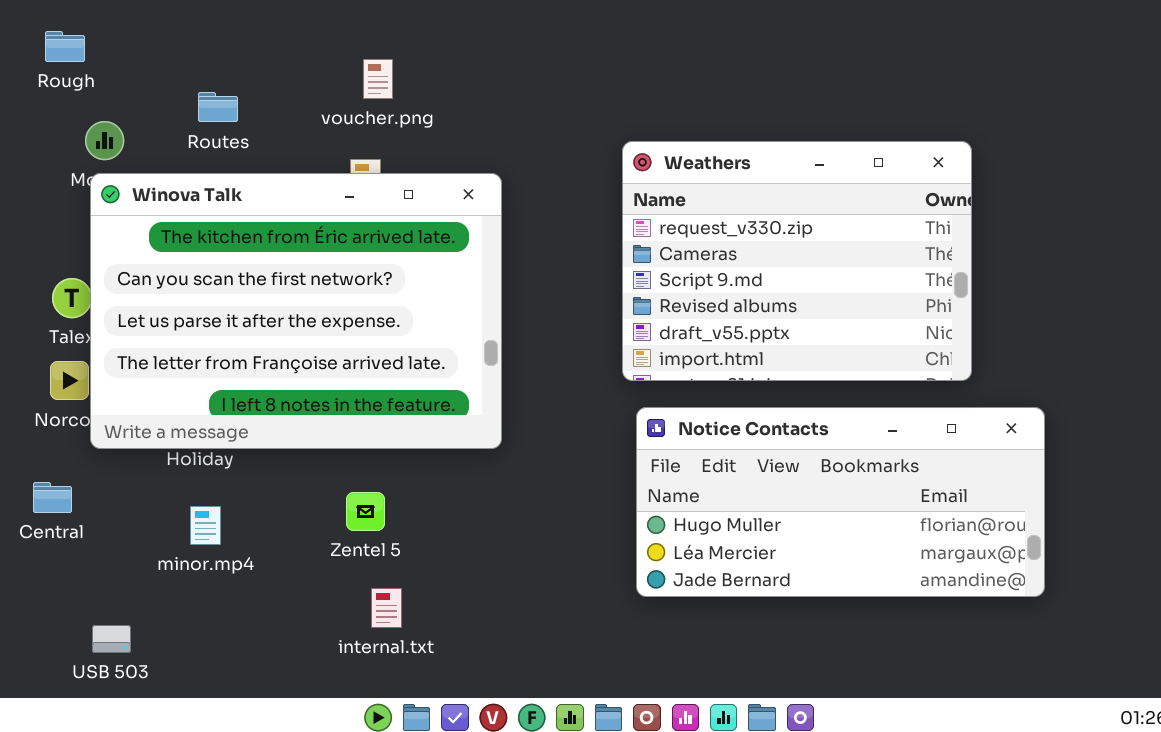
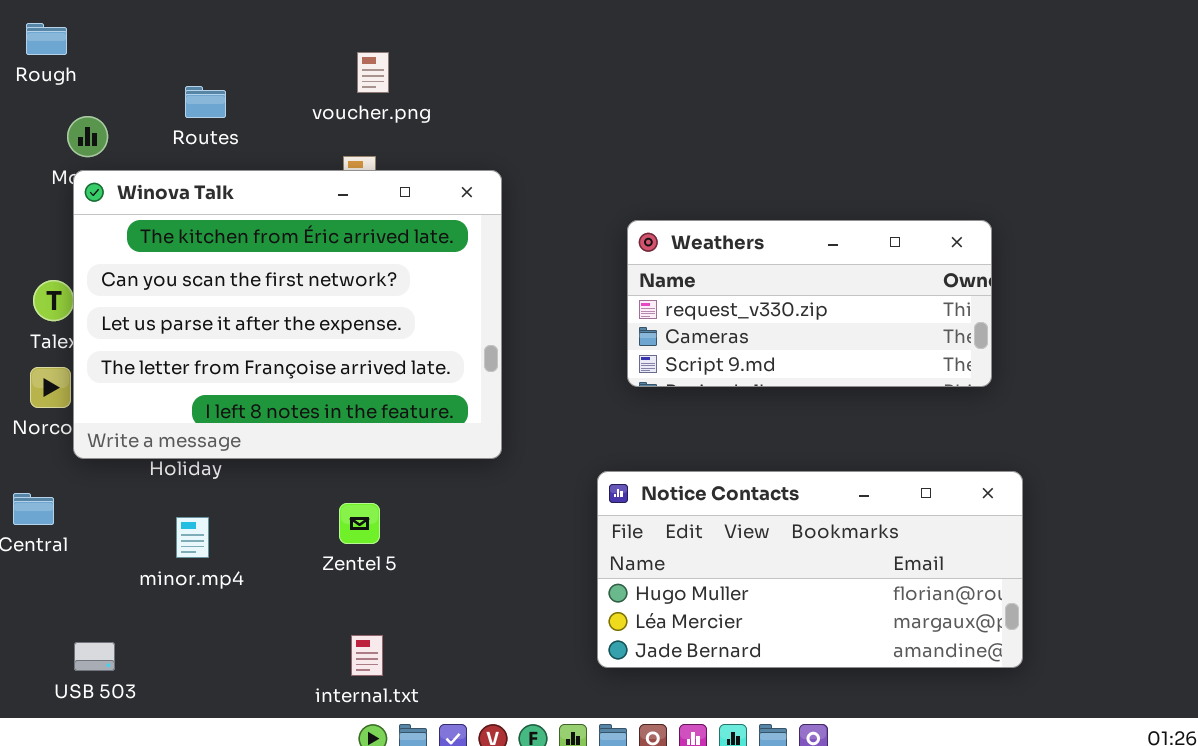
Weathers: [622,141,972,381] -> [627,220,992,387], resized
Notice Contacts: [636,407,1045,597] -> [597,471,1023,668], moved
internal.txt: [371,588,402,628] -> [351,635,383,676], moved

